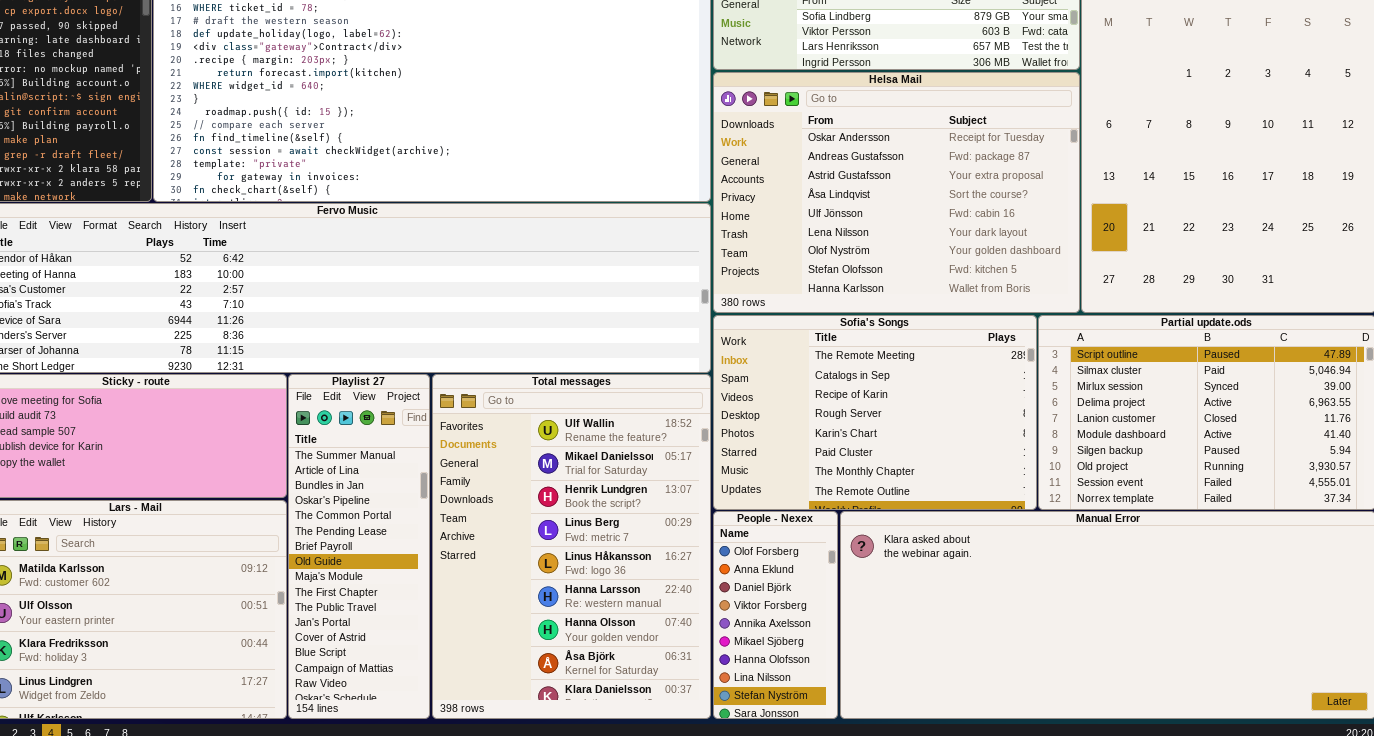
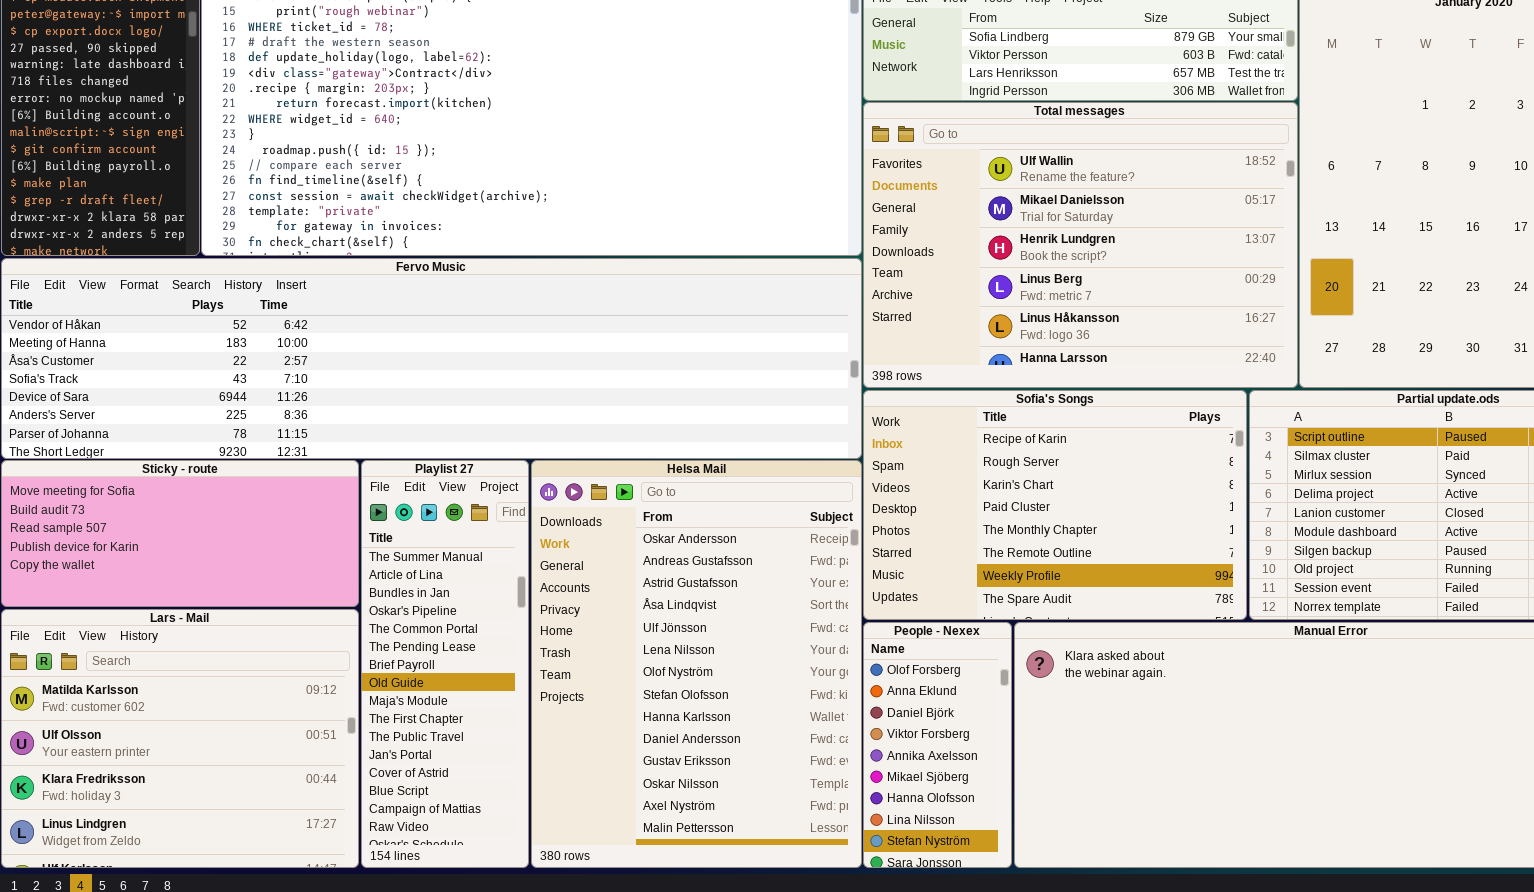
Helsa Mail: [713,72,1080,313] -> [531,460,862,868], moved, resized
Sofia's Songs: [713,315,1037,510] -> [863,390,1247,620], scrolled down 2 rows
Total messages: [432,374,711,719] -> [863,102,1298,388], moved, resized

